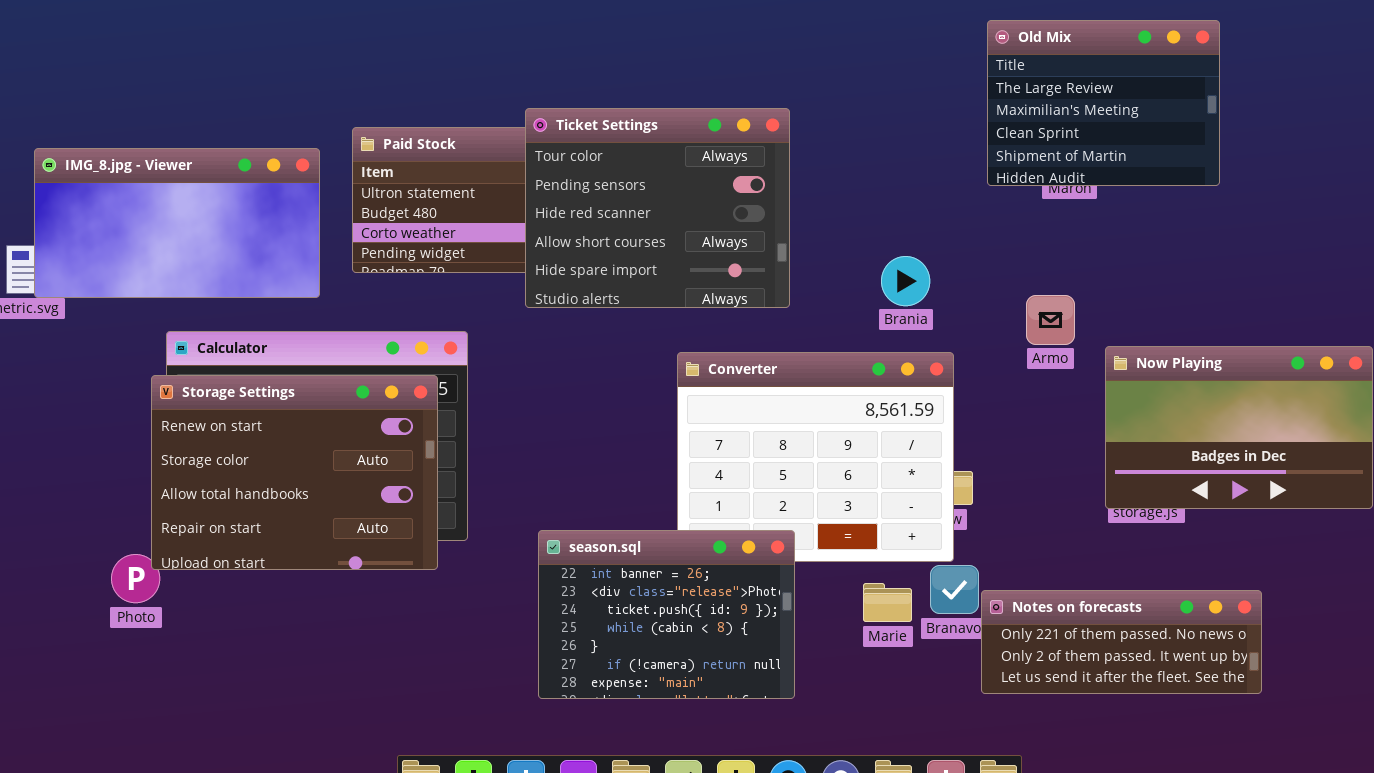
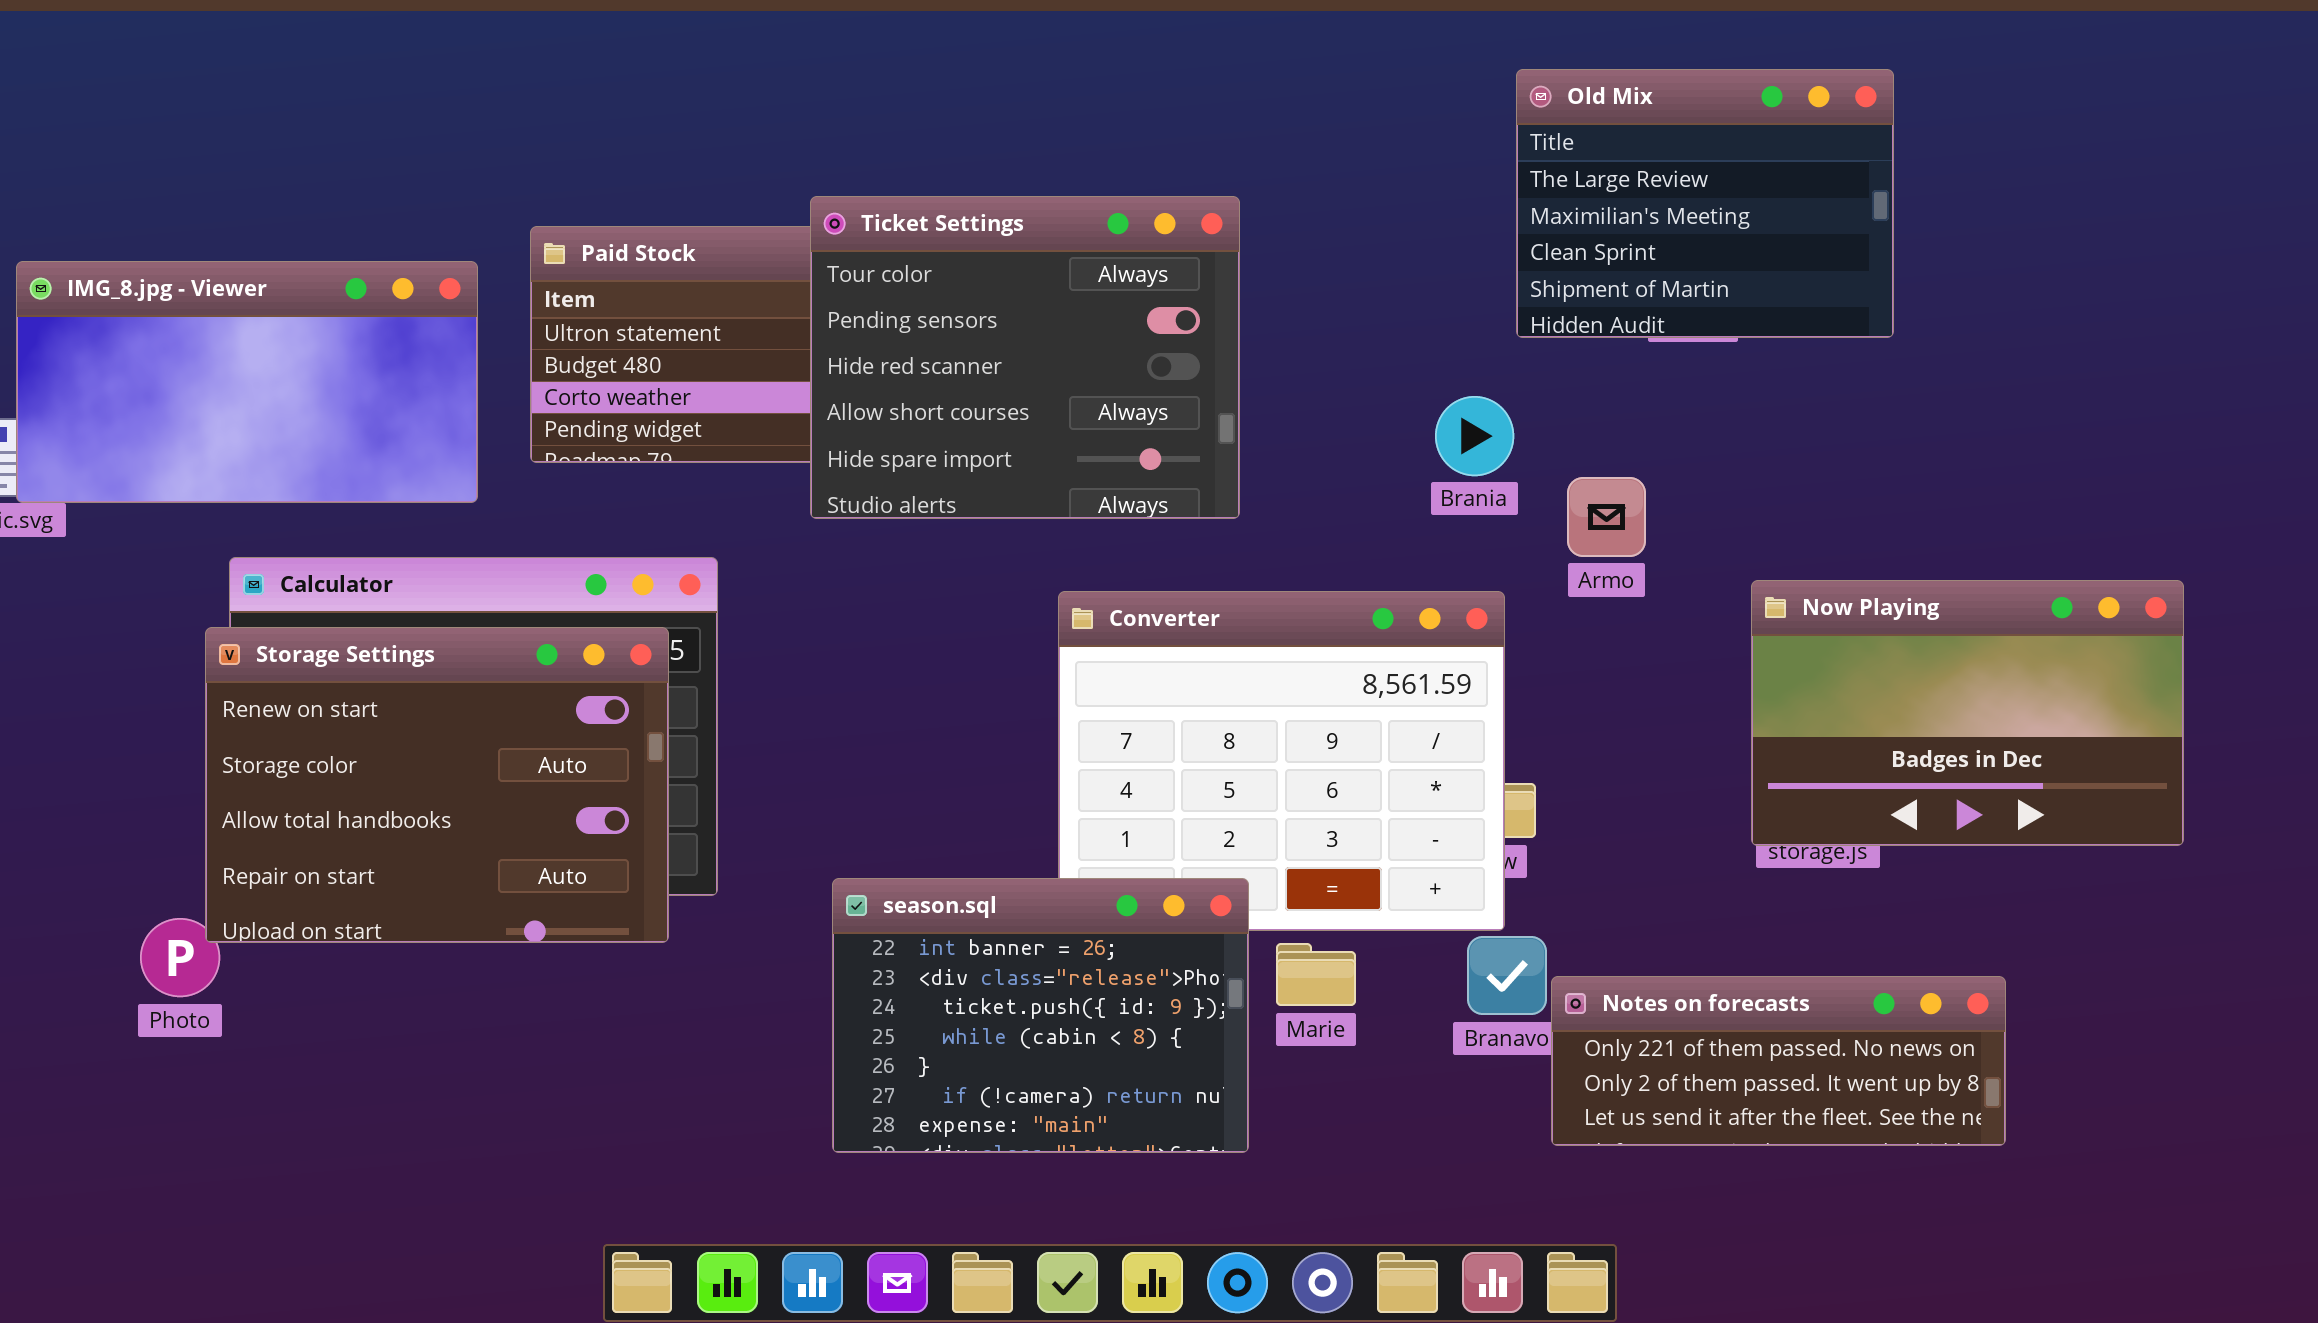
Old Mix: [987,20,1220,186] -> [1516,69,1894,338], moved
Brania: [881,256,930,306] -> [1435,396,1514,476], moved
Armo: [1026,295,1075,345] -> [1567,477,1646,557], moved
Marie: [863,583,912,622] -> [1276,943,1356,1006], moved

